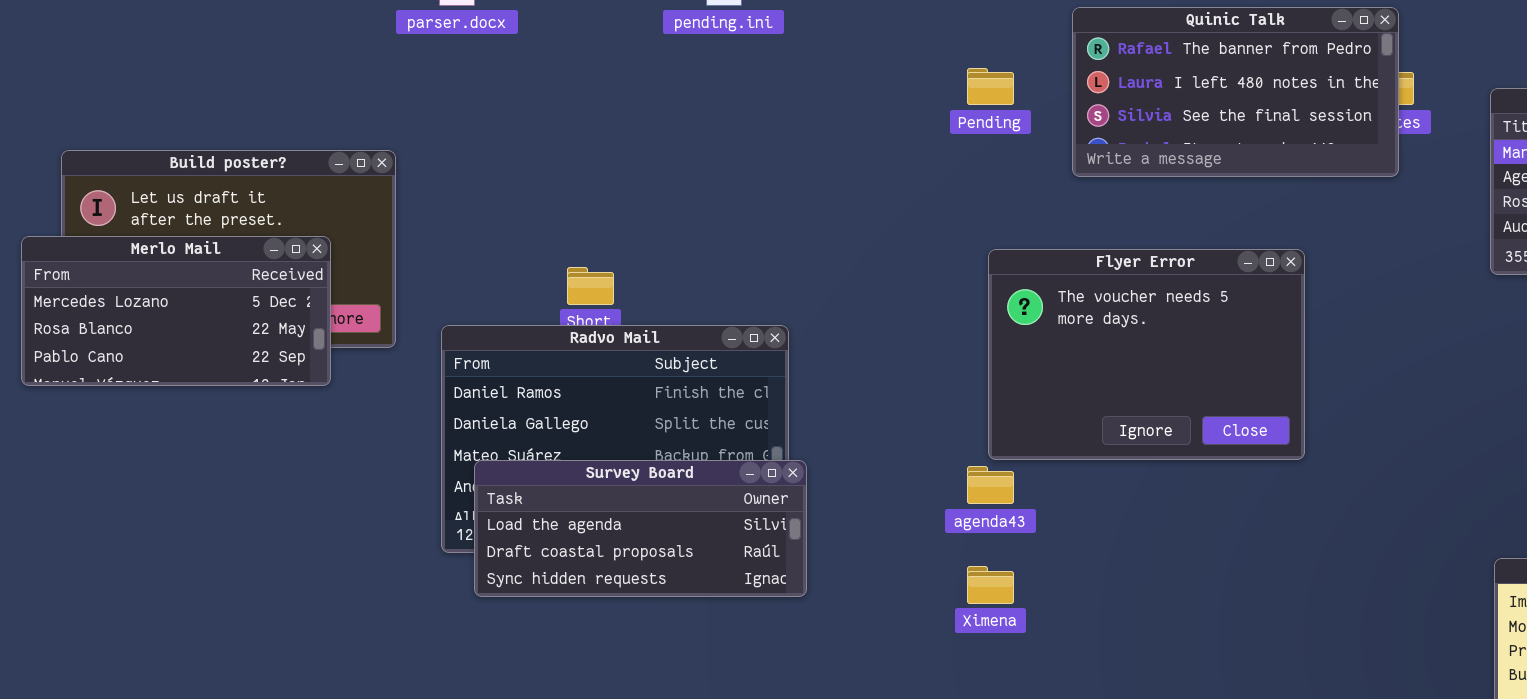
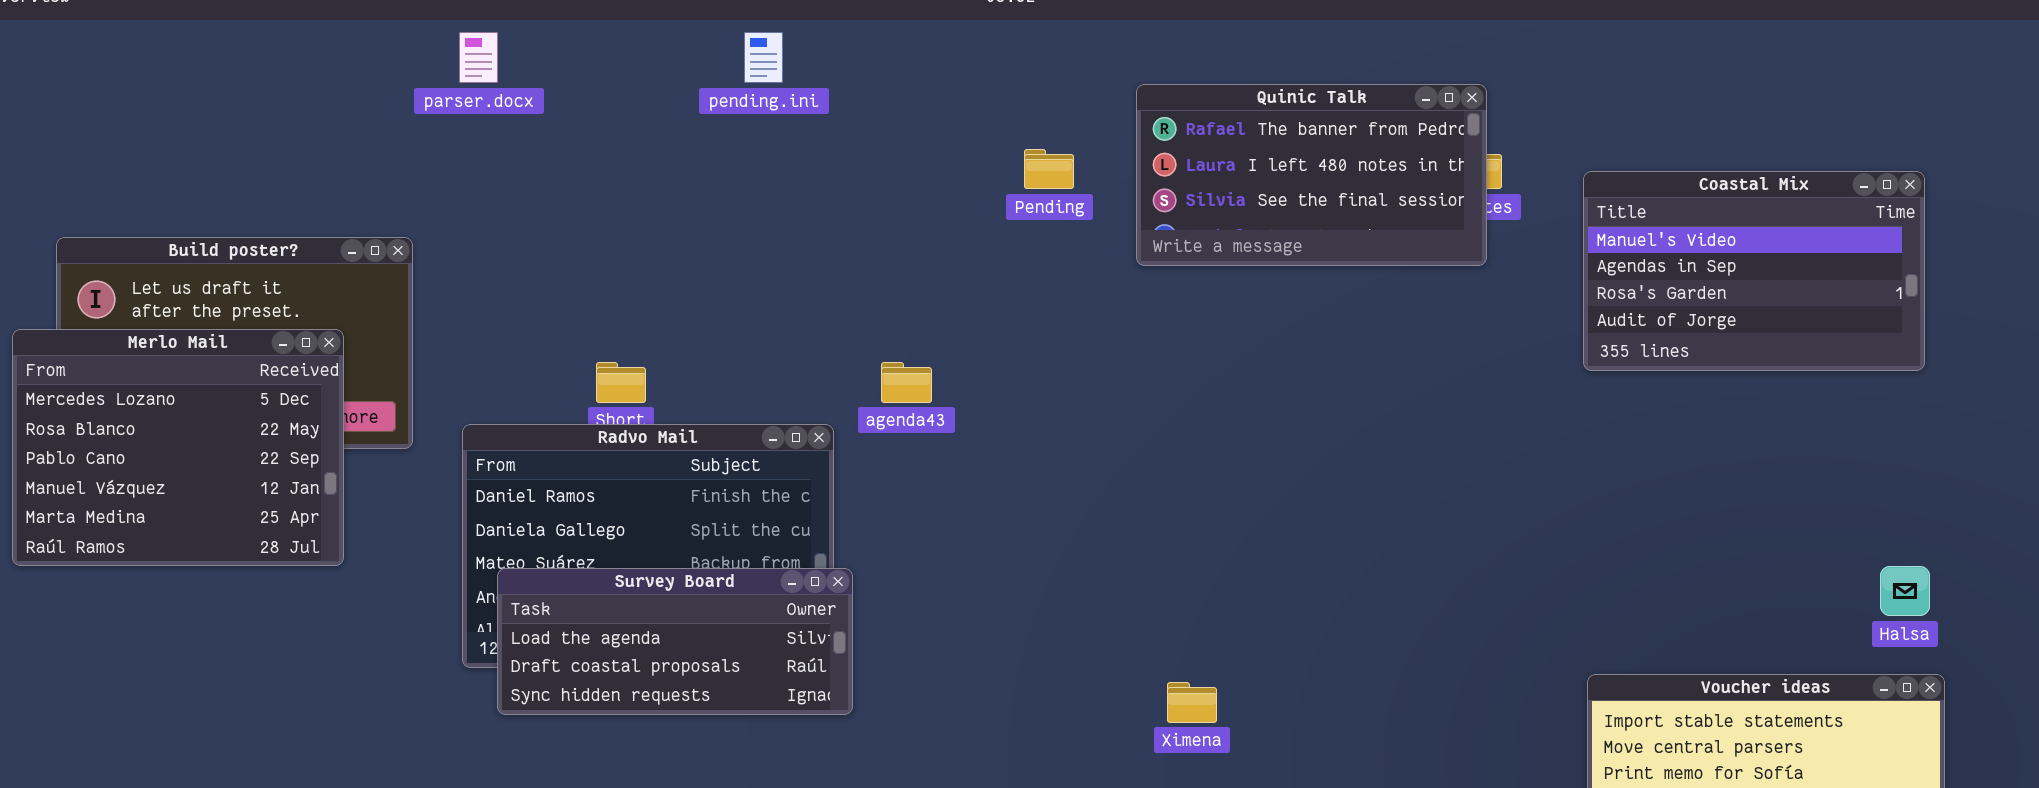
Merlo Mail: [21,236,331,386] -> [12,329,344,566], resized
Flyer Error: [988,249,1305,460] -> none, closed
agenda43: [967,466,1014,504] -> [881,362,932,403], moved
Ximena: [967,566,1014,604] -> [1167,682,1217,723], moved

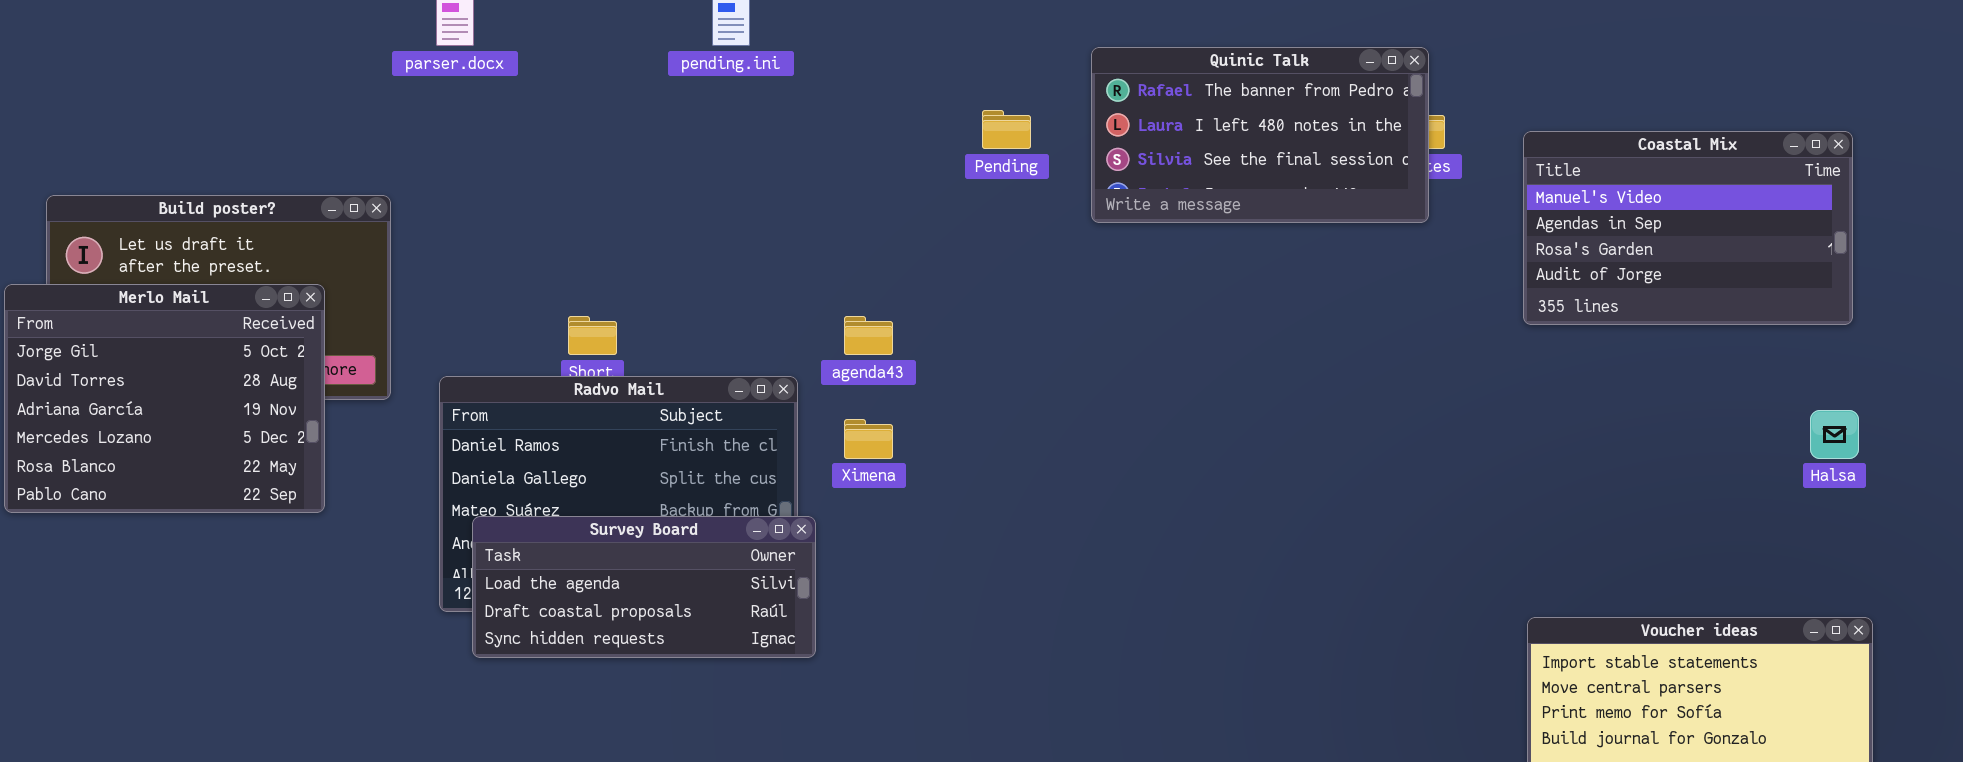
Merlo Mail: [12,329,344,566] -> [4,284,325,513], scrolled up 3 rows
Halsa: [1880,566,1930,616] -> [1810,410,1859,459], moved
Ximena: [1167,682,1217,723] -> [844,419,893,459], moved

